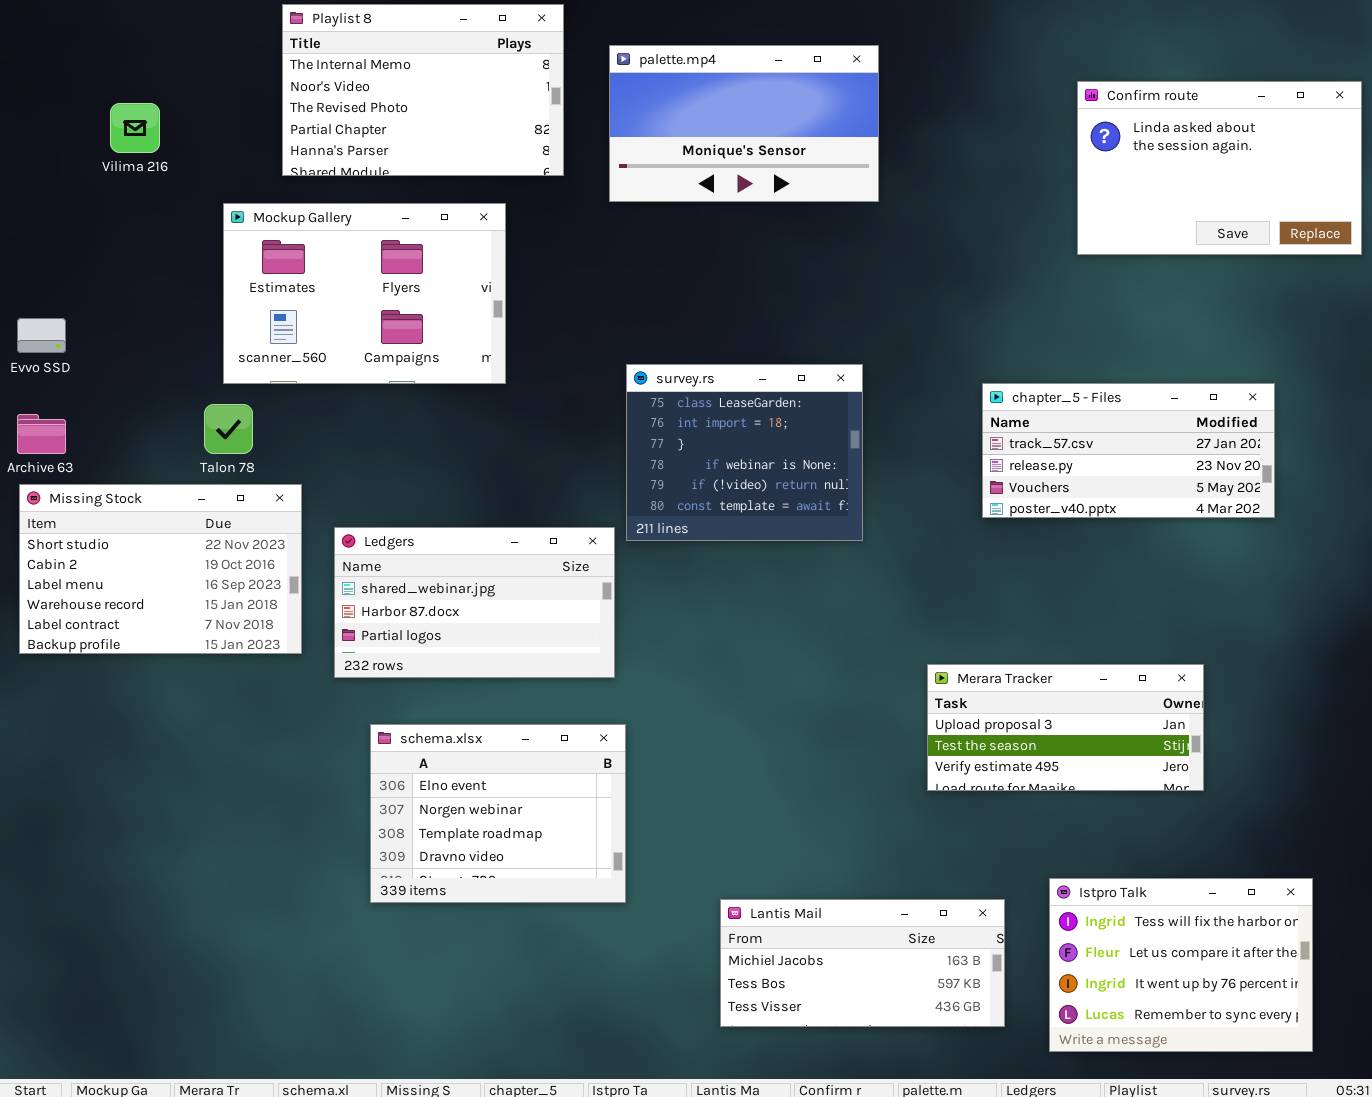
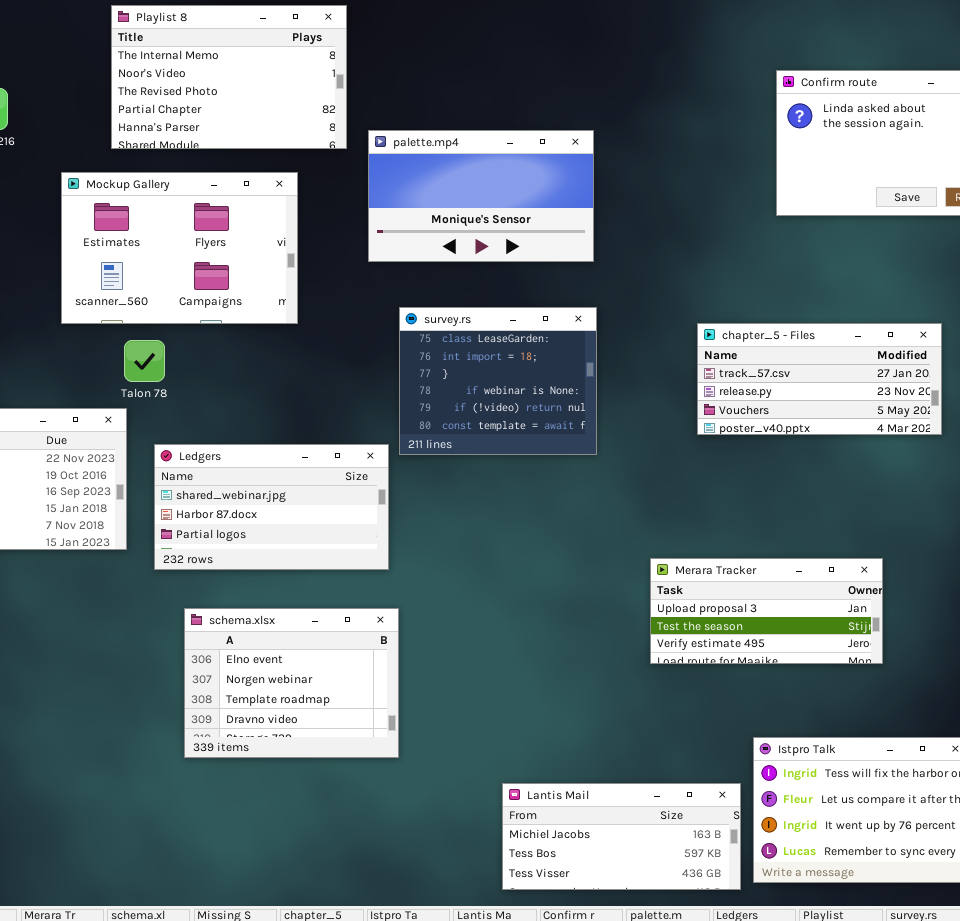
palette.mp4: [609,45,879,202] -> [368,130,594,262], moved
Talon 78: [204,404,253,454] -> [124,340,165,382], moved
Lantis Mail: [720,899,1005,1027] -> [502,783,741,890], moved

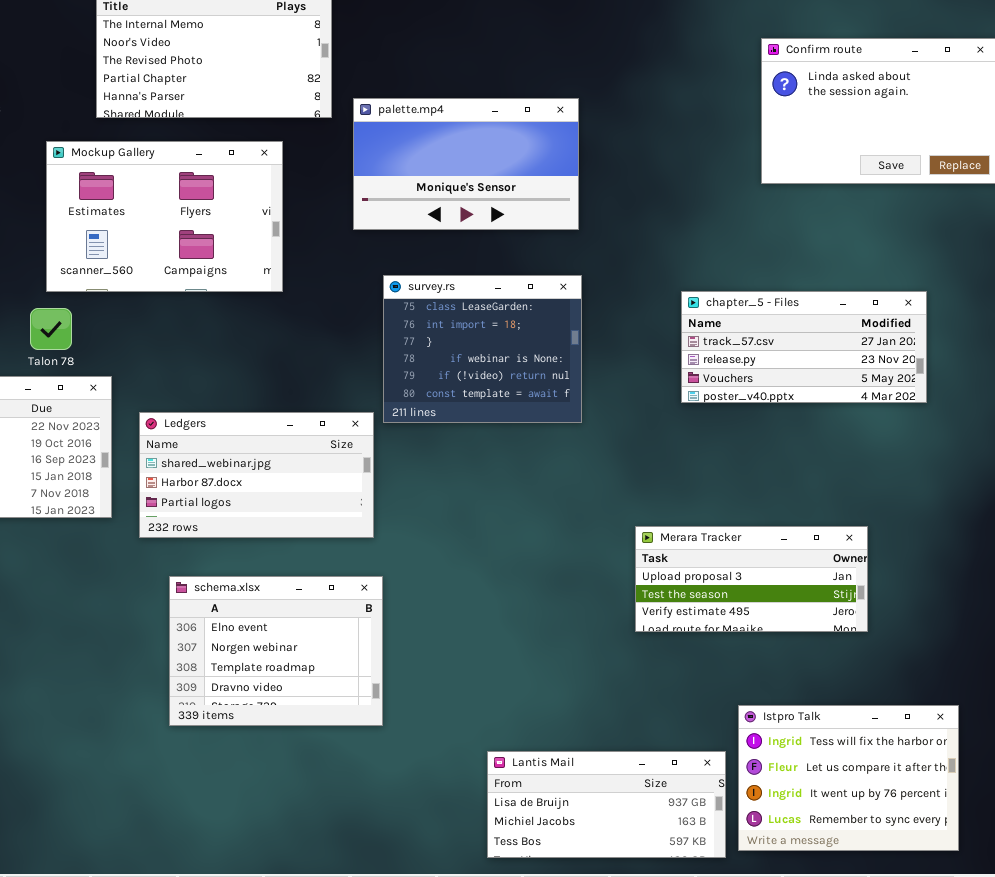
Talon 78: [124,340,165,382] -> [30,308,72,350], moved
Lantis Mail: [502,783,741,890] -> [487,751,726,858], scrolled up 1 row

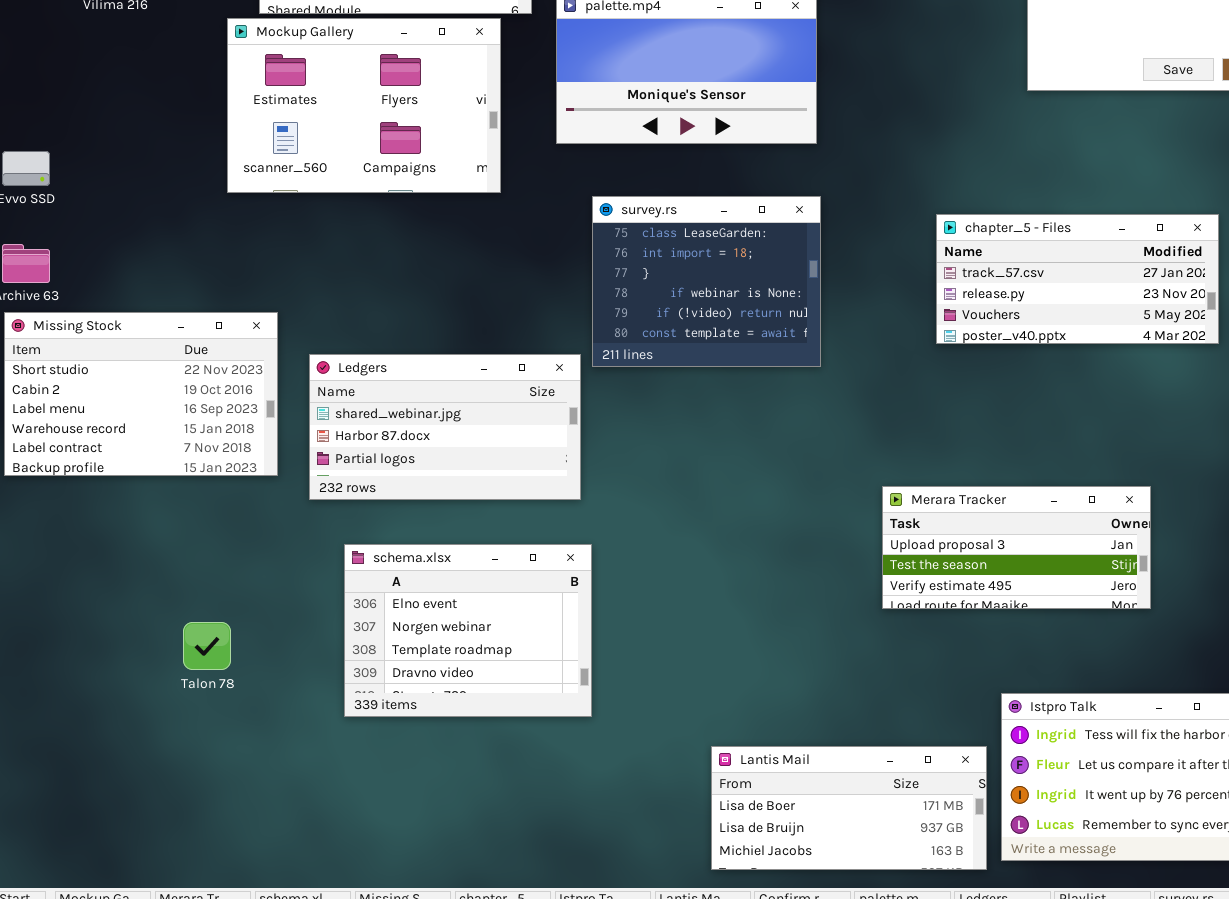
Mockup Gallery: [46,141,283,292] -> [227,18,501,193], moved
Talon 78: [30,308,72,350] -> [183,622,231,670], moved
Lantis Mail: [487,751,726,858] -> [711,746,987,870], scrolled up 1 row

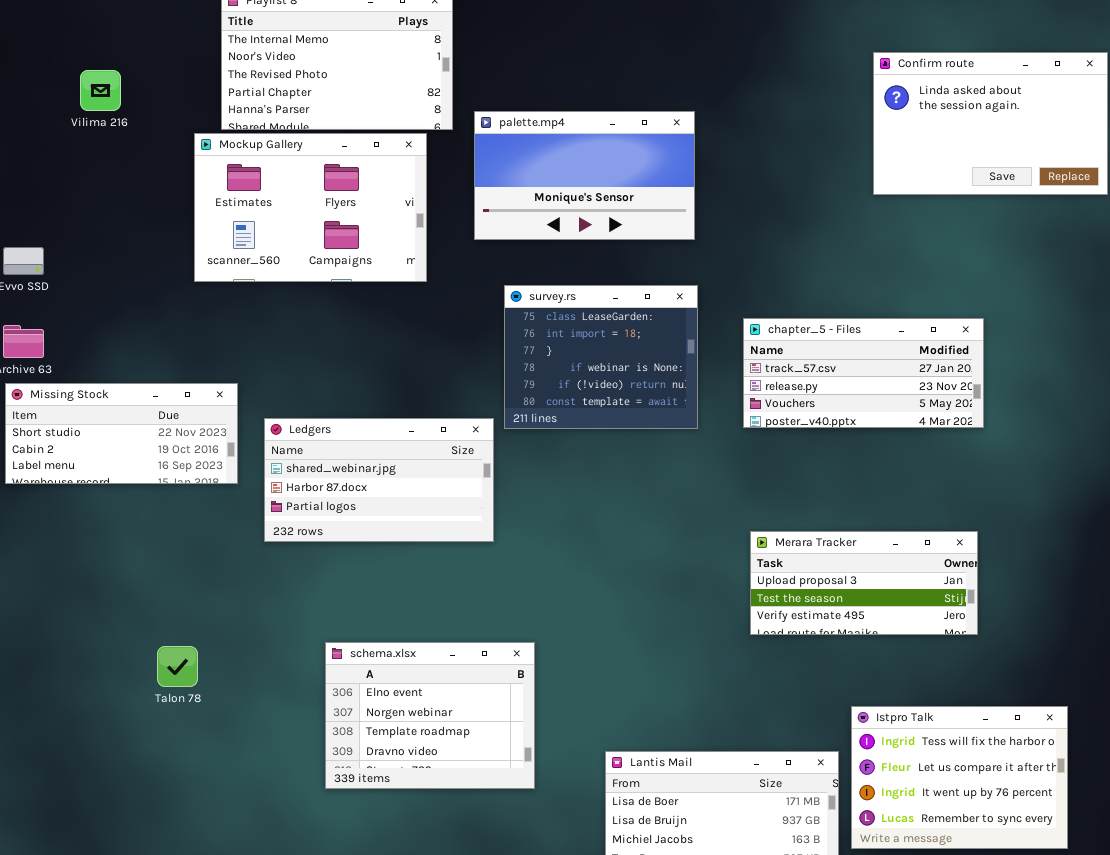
chapter_5 - Files: [936,214,1219,344] -> [743,318,984,428], moved
Missing Stock: [4,312,278,476] -> [5,383,238,484], resized
schema.xlsx: [344,544,592,717] -> [325,642,535,789], moved

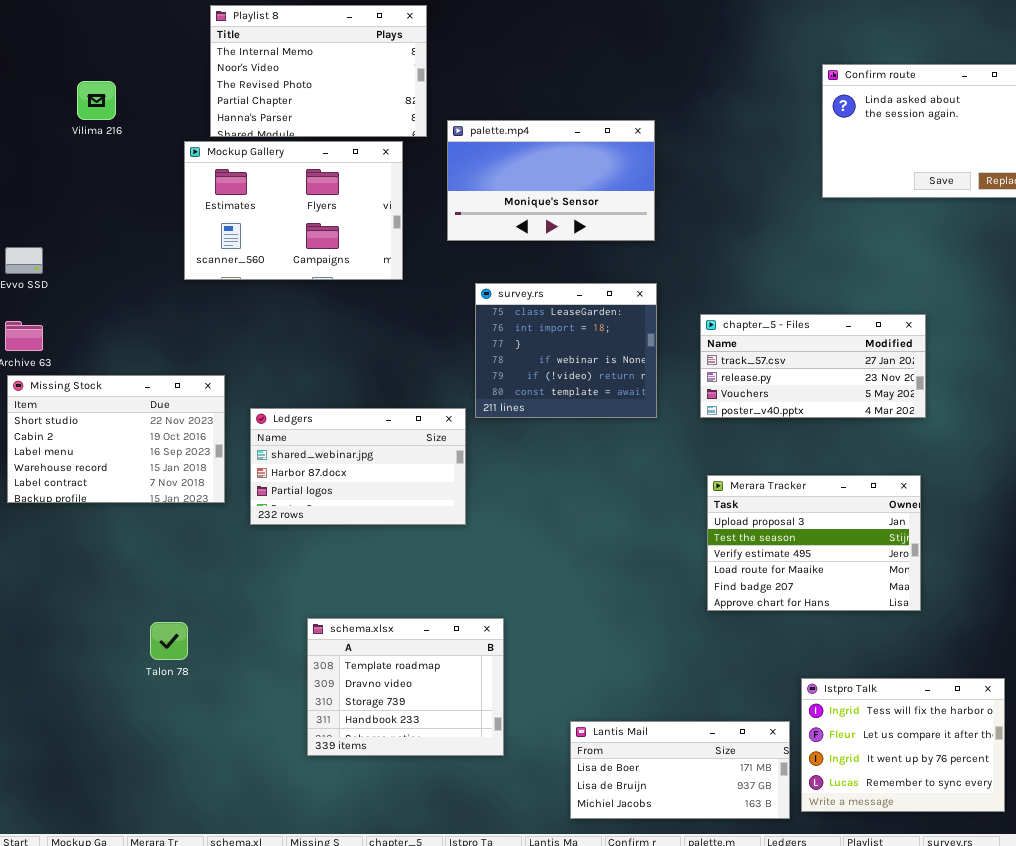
Missing Stock: [5,383,238,484] -> [7,375,225,503], resized
Merara Tracker: [750,531,978,635] -> [707,475,921,611], resized
schema.xlsx: [325,642,535,789] -> [307,618,504,756], scrolled down 2 rows

